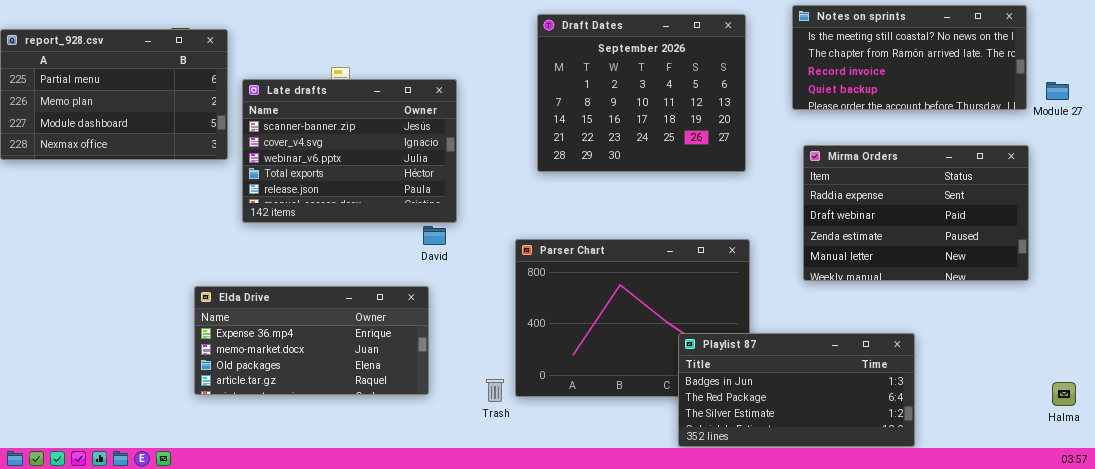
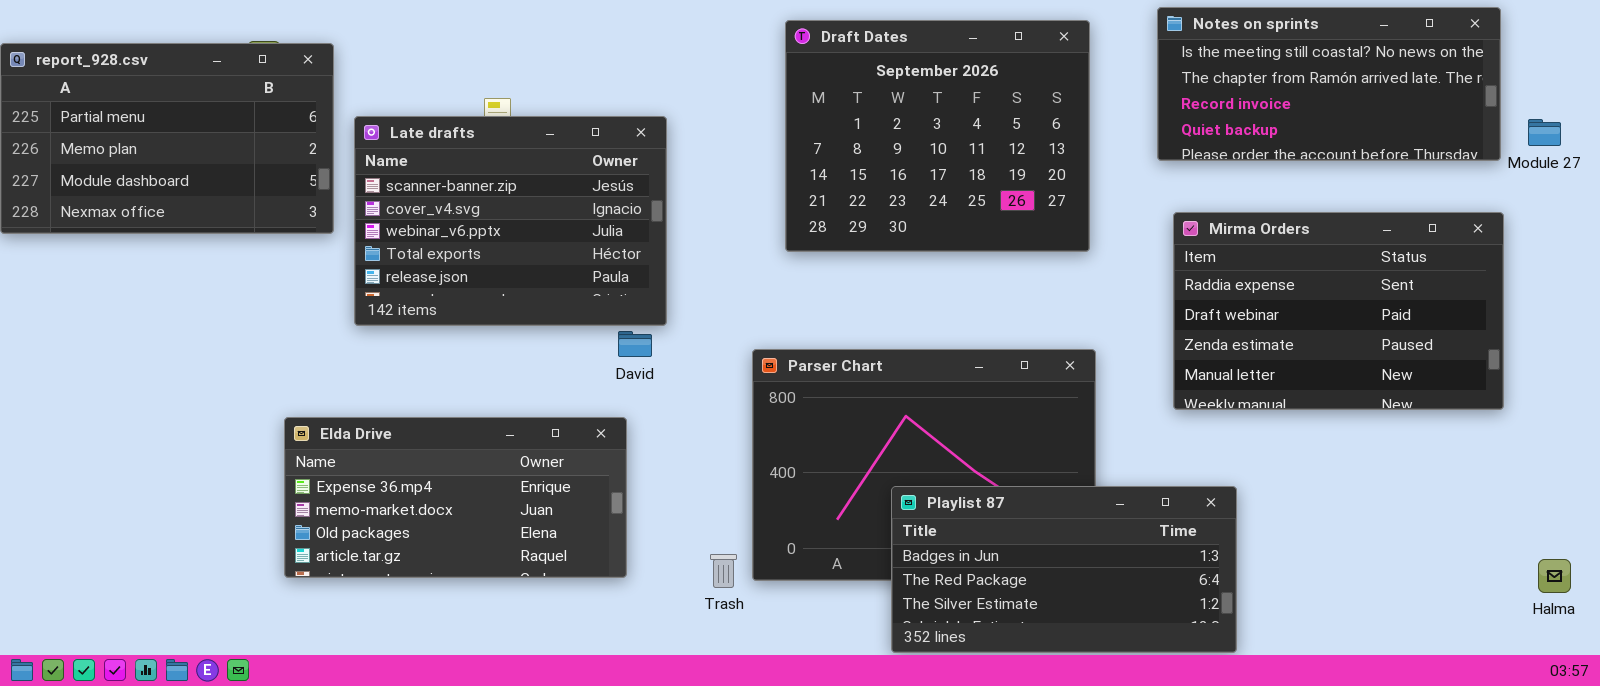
Playlist 87: [678,333,915,447] -> [891,486,1237,653], moved

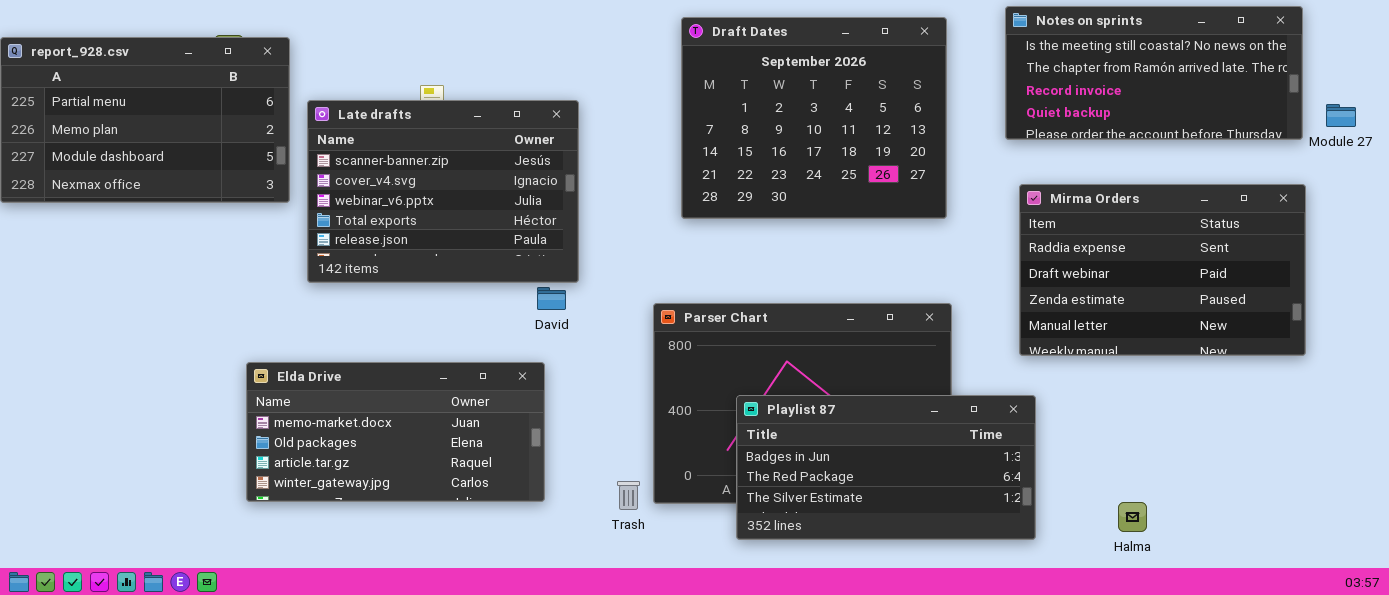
Elda Drive: [284,417,627,578] -> [246,362,545,502], scrolled down 1 row
Playlist 87: [891,486,1237,653] -> [736,395,1036,540], moved
Halma: [1538,559,1571,593] -> [1118,502,1147,532], moved

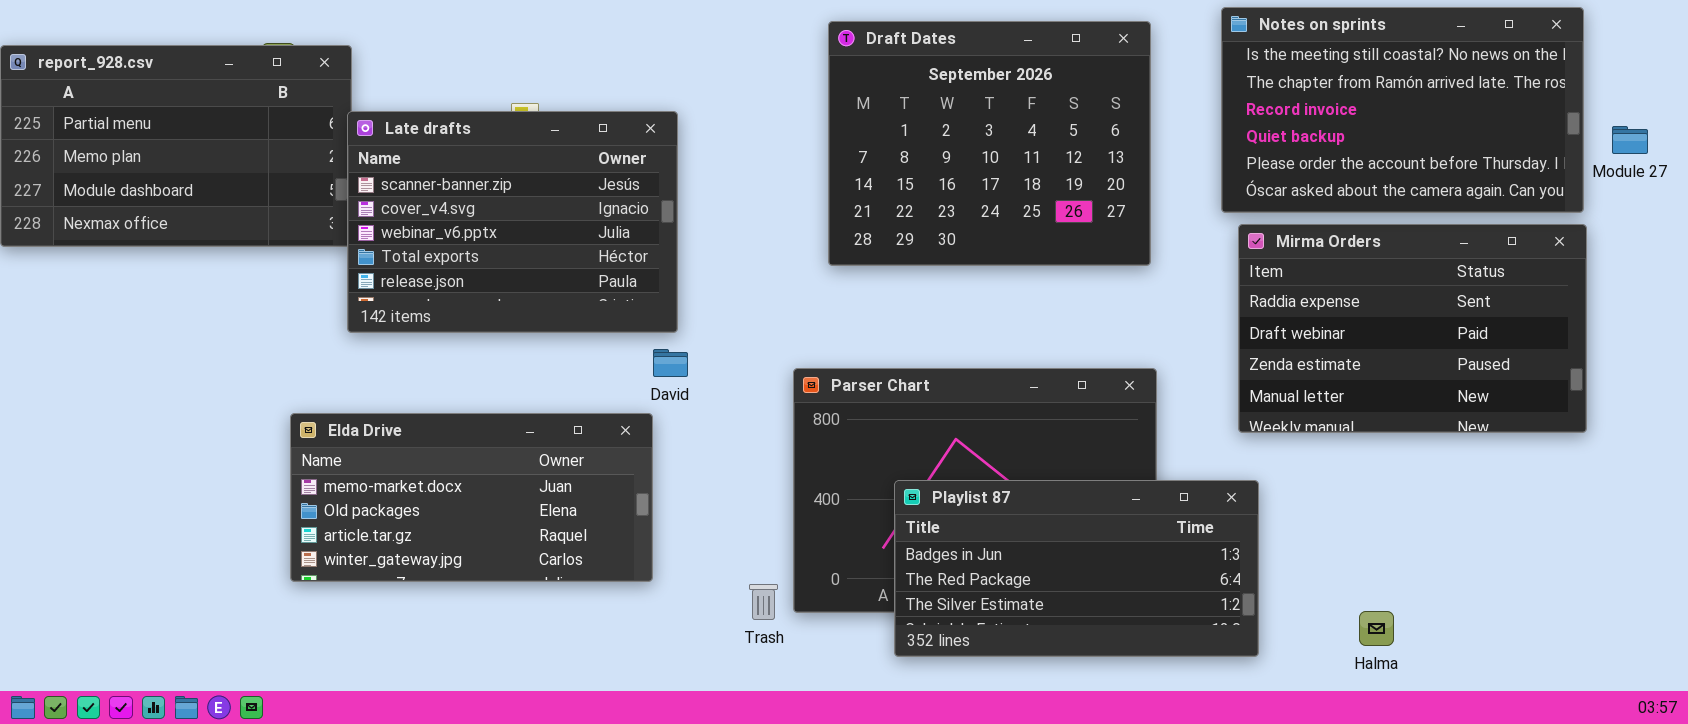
Notes on sprints: [1005,6,1303,140] -> [1221,7,1584,213], resized
Late drafts: [307,100,579,283] -> [347,111,678,333], moved
Elda Drive: [246,362,545,502] -> [290,413,653,582], moved

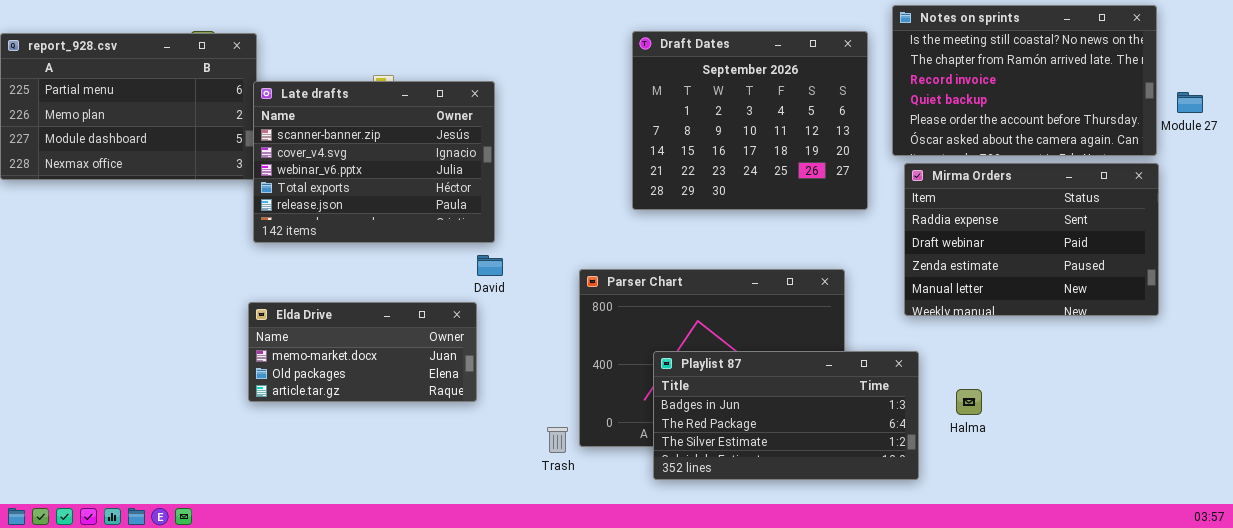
Draft Dates: [828,21,1151,266] -> [632,31,868,210], moved
Elda Drive: [290,413,653,582] -> [248,302,477,402], resized
Halma: [1359,611,1394,646] -> [956,389,982,415], moved

